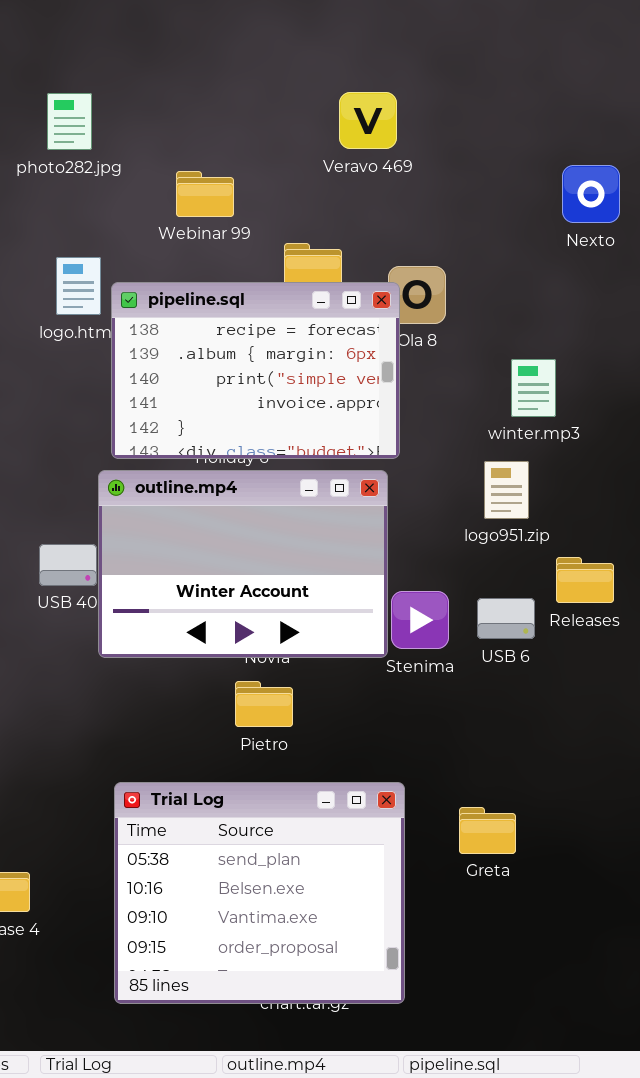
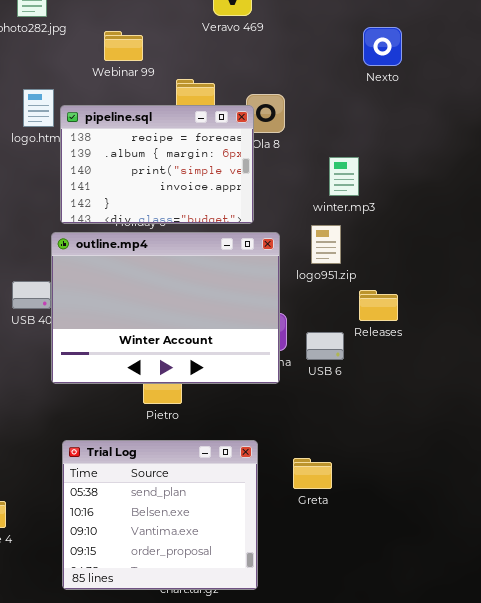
outline.mp4: [98,470,388,658] -> [51,232,280,384], resized
USB 6: [477,598,535,639] -> [306,332,344,360], moved

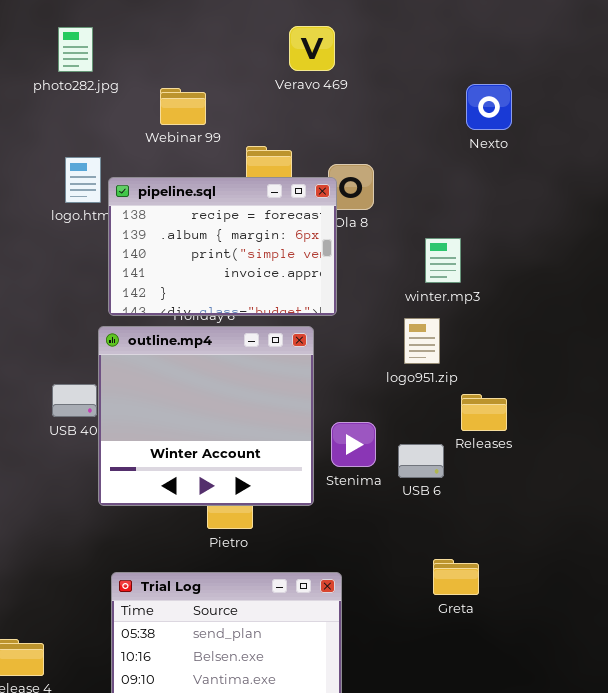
outline.mp4: [51,232,280,384] -> [98,326,314,506], resized
Greta: [293,458,332,489] -> [433,559,479,595], moved

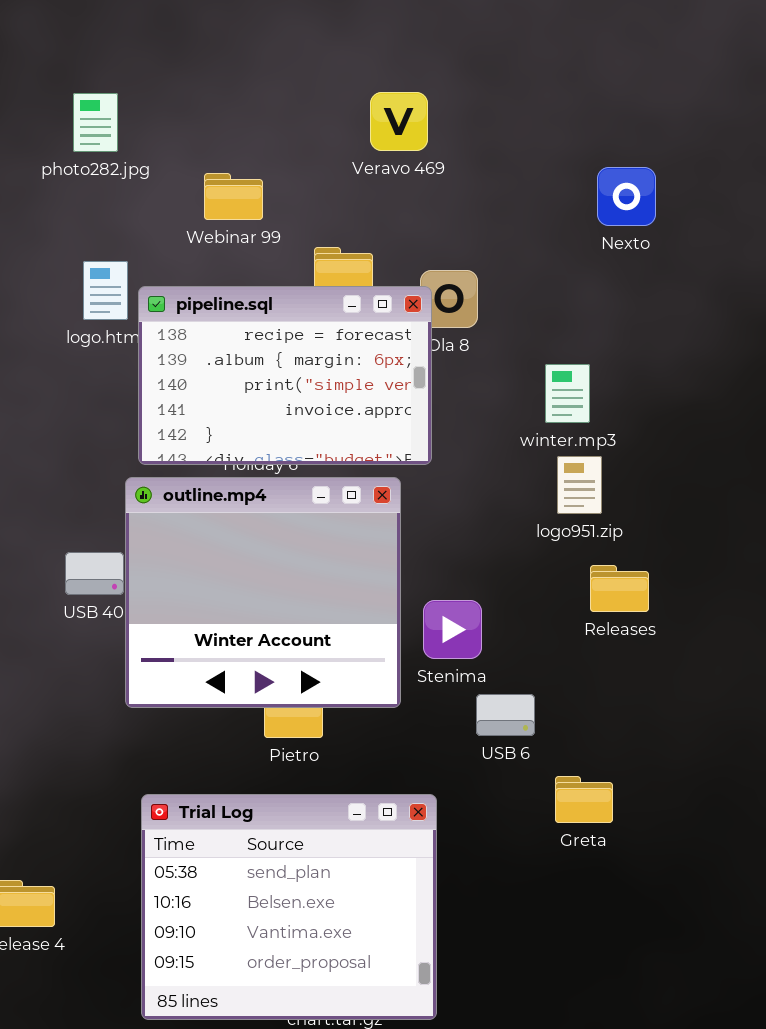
logo951.zip: [404,318,440,364] -> [557,456,602,514], moved
USB 6: [398,444,444,478] -> [476,694,535,736], moved

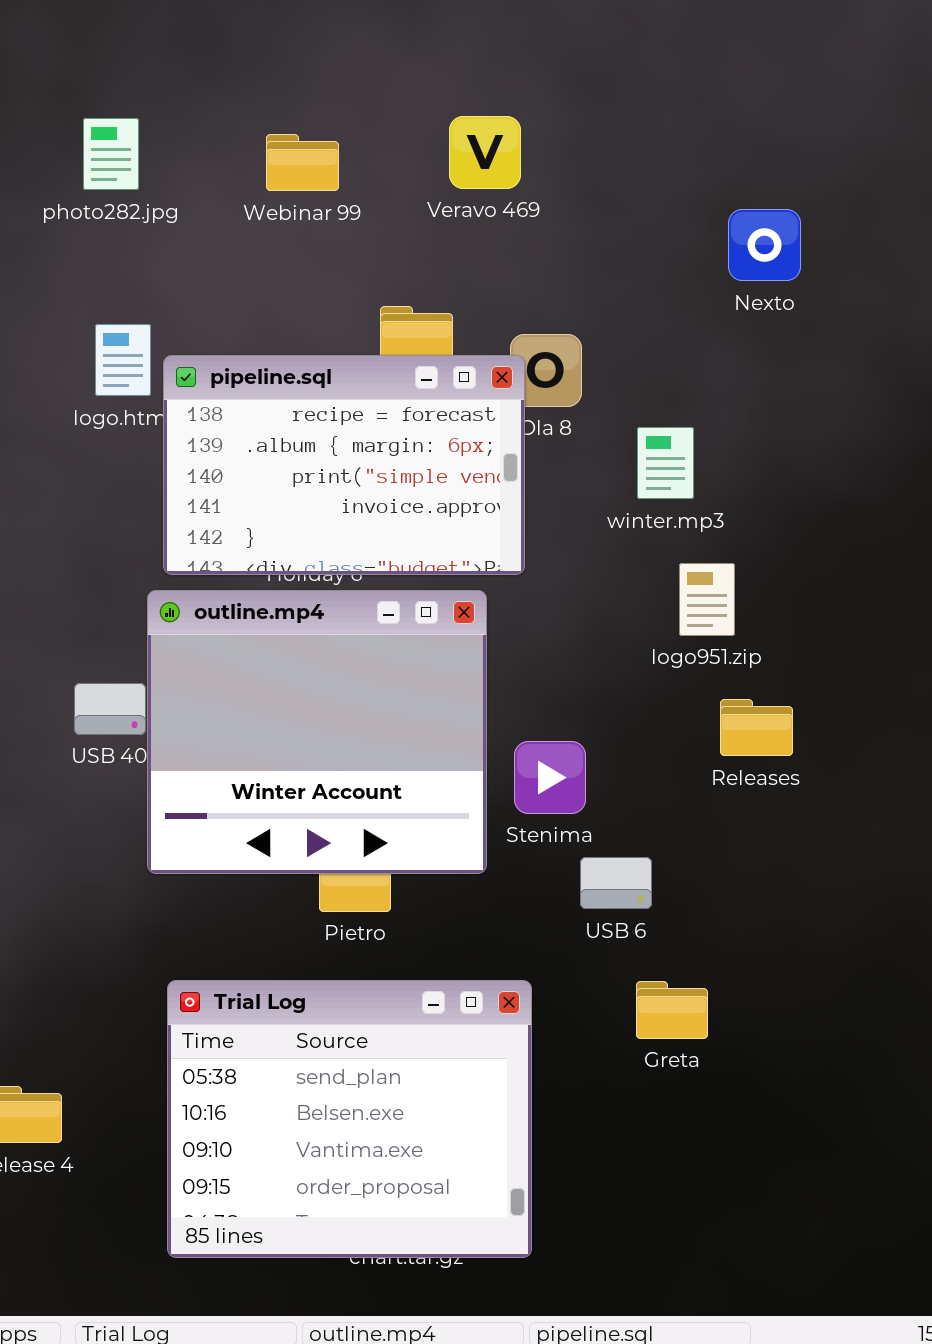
Webinar 99: [204,173,263,220] -> [266,134,339,191], moved
winter.mp3: [545,364,590,423] -> [637,427,694,499], moved
Greta: [555,776,613,823] -> [636,981,708,1039], moved

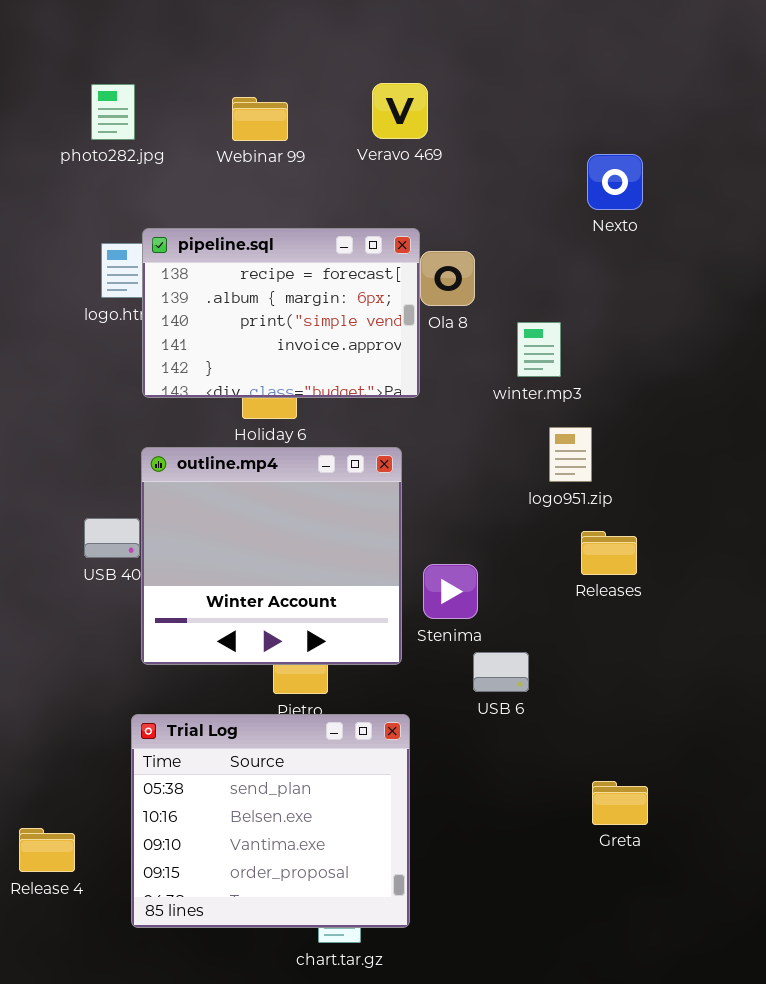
pipeline.sql: [163,355,525,575] -> [142,228,420,398], moved
Trial Log: [167,980,532,1258] -> [131,714,410,928], moved
Greta: [636,981,708,1039] -> [592,781,648,825], moved

